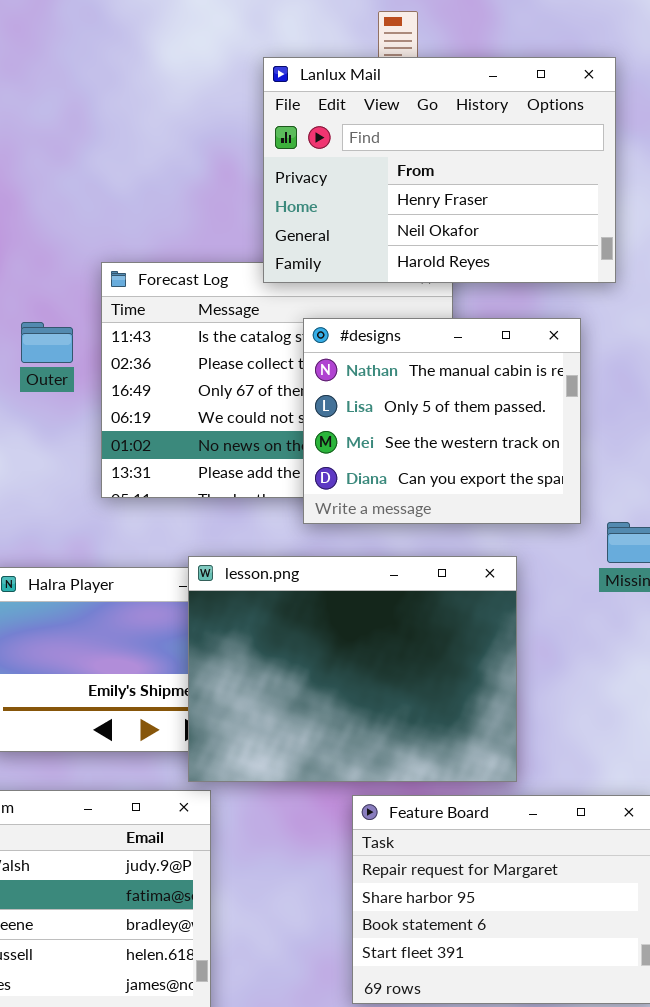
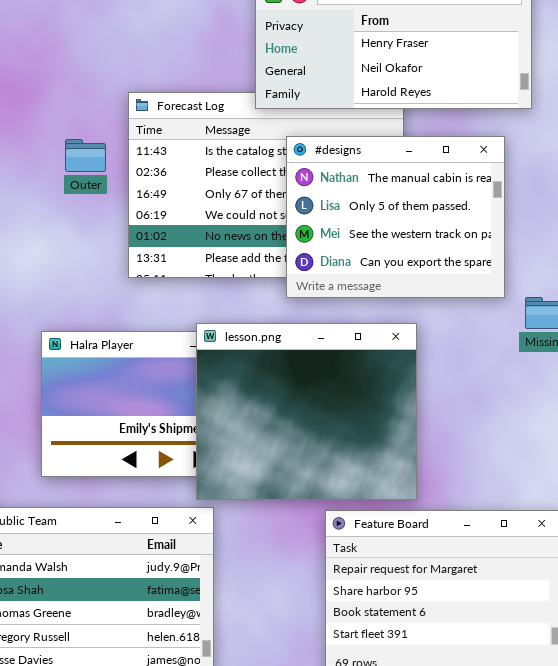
lesson.png: [188,556,517,782] -> [196,323,417,500], resized

